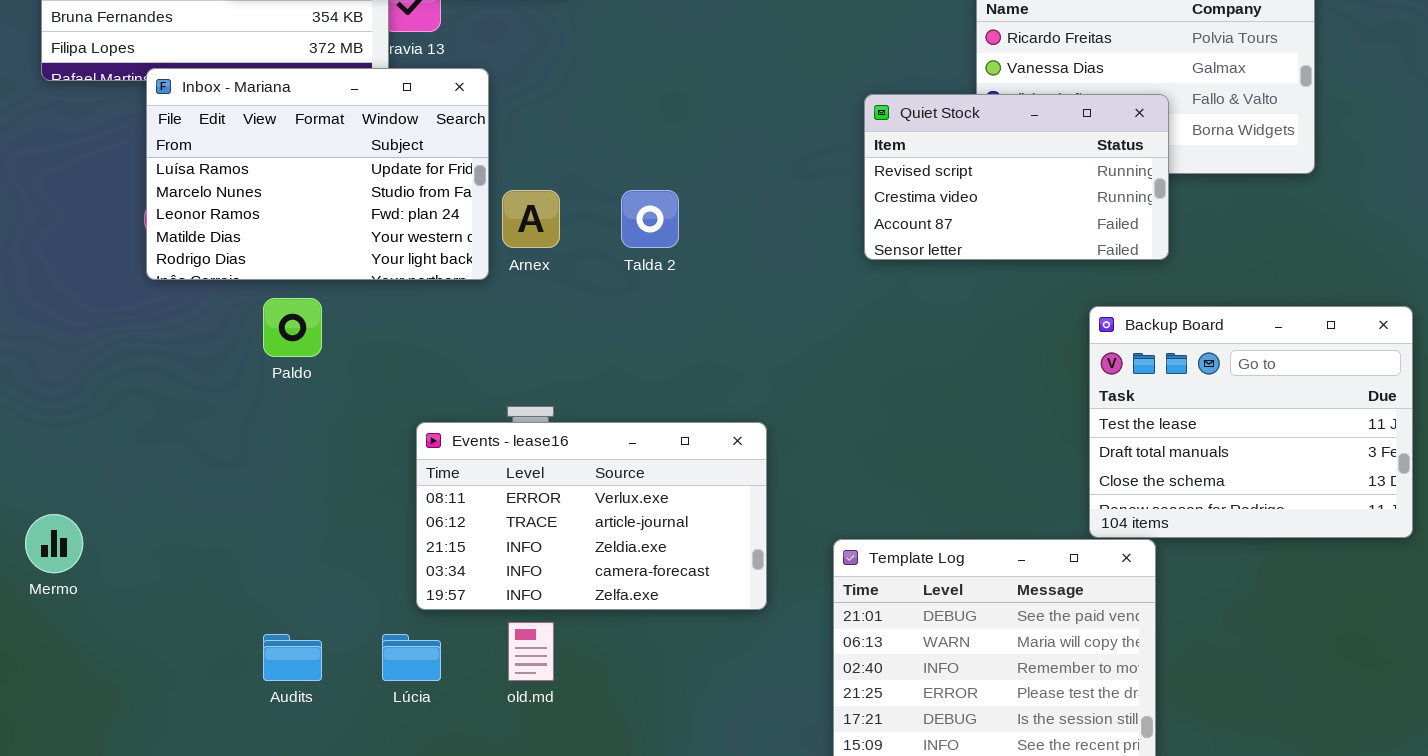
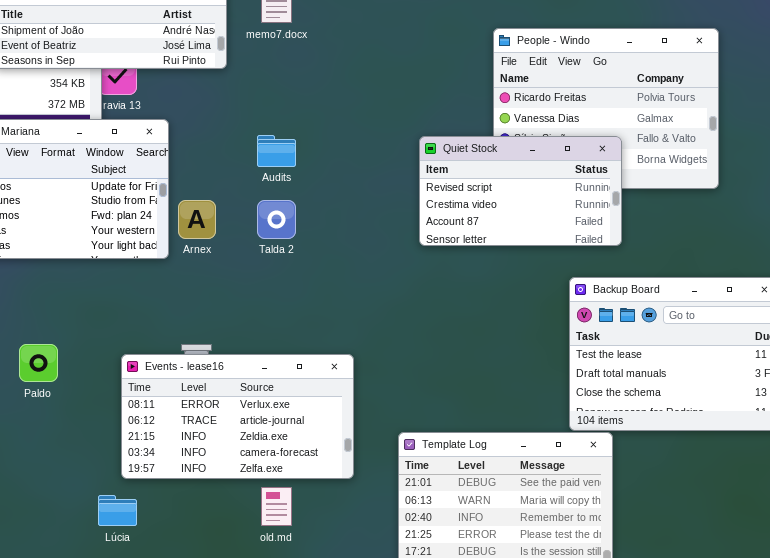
Paldo: [263,298,322,357] -> [19,344,58,382], moved
old.md: [508,622,554,681] -> [261,487,292,526], moved
Audits: [263,634,322,681] -> [257,135,296,167], moved

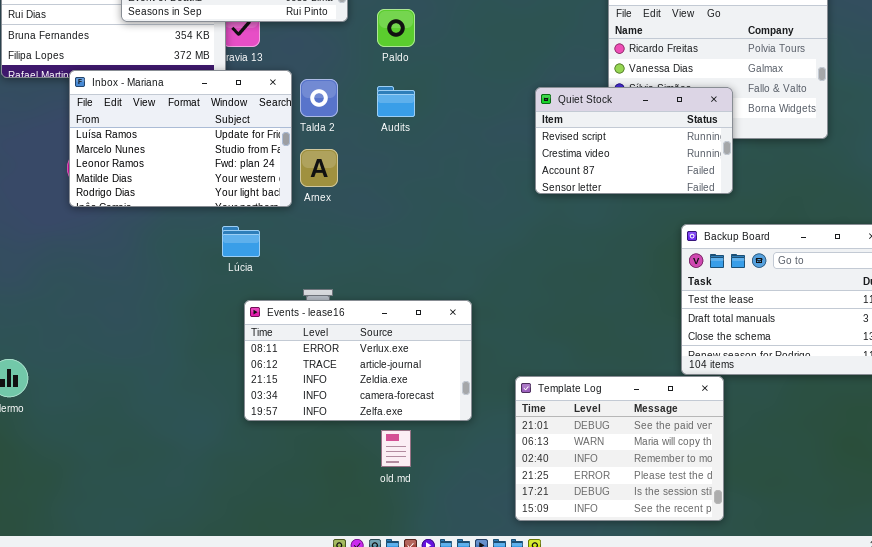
Talda 2: [257,200,296,239] -> [300,79,338,117], moved
Paldo: [19,344,58,382] -> [377,9,415,47], moved
Lúcia: [98,495,137,526] -> [222,226,260,257], moved

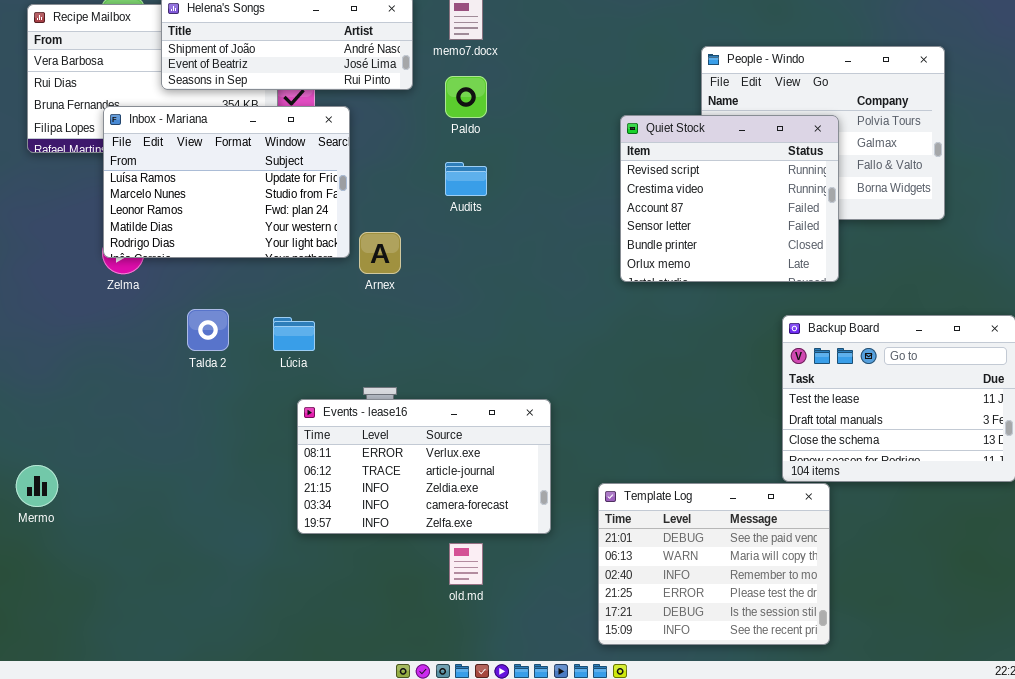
Inbox - Mariana: [69,70,292,207] -> [103,106,350,258], moved
Talda 2: [300,79,338,117] -> [187,309,229,351], moved
Quiet Stock: [535,87,733,194] -> [620,115,839,282], resized

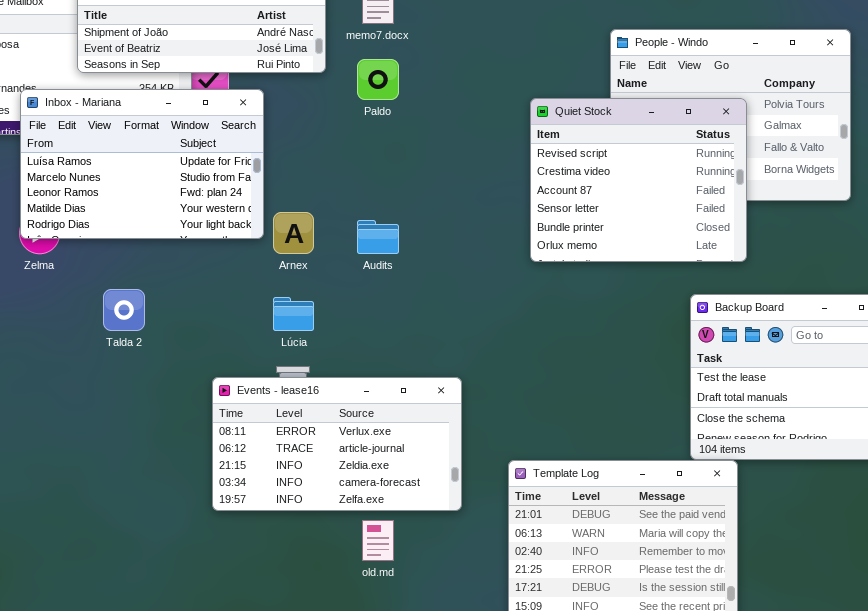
Audits: [445,162,487,196] -> [357,220,399,254], moved
Lúcia: [273,317,315,351] -> [273,297,314,331], moved

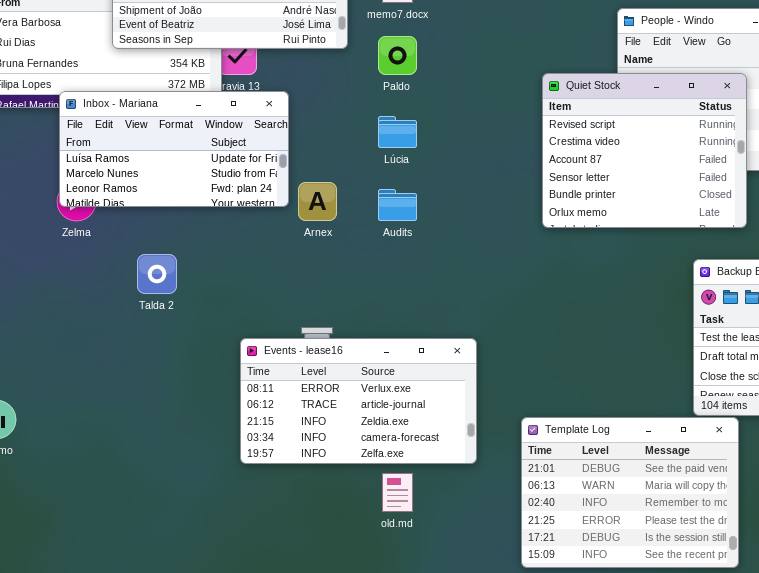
Inbox - Mariana: [20,89,264,239] -> [59,91,289,207], resized
Lúcia: [273,297,314,331] -> [378,116,417,148], moved

